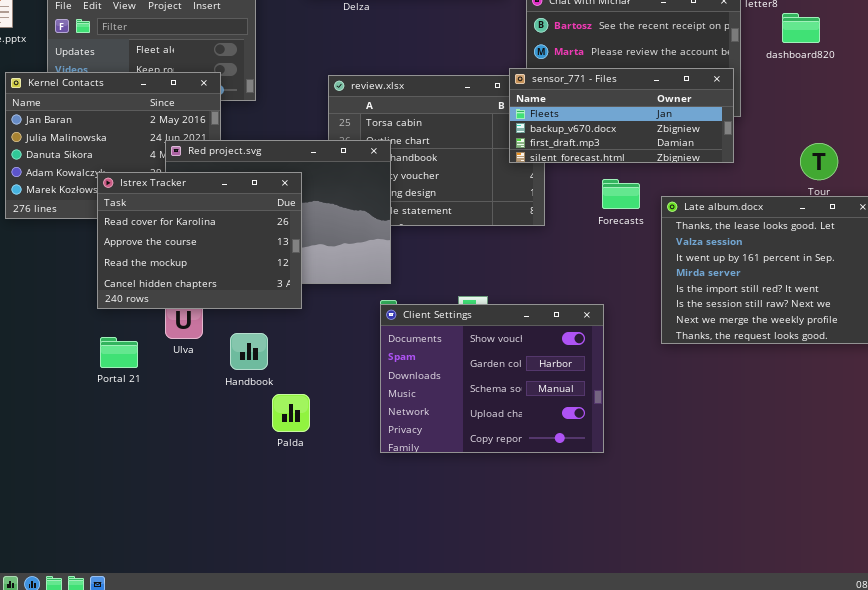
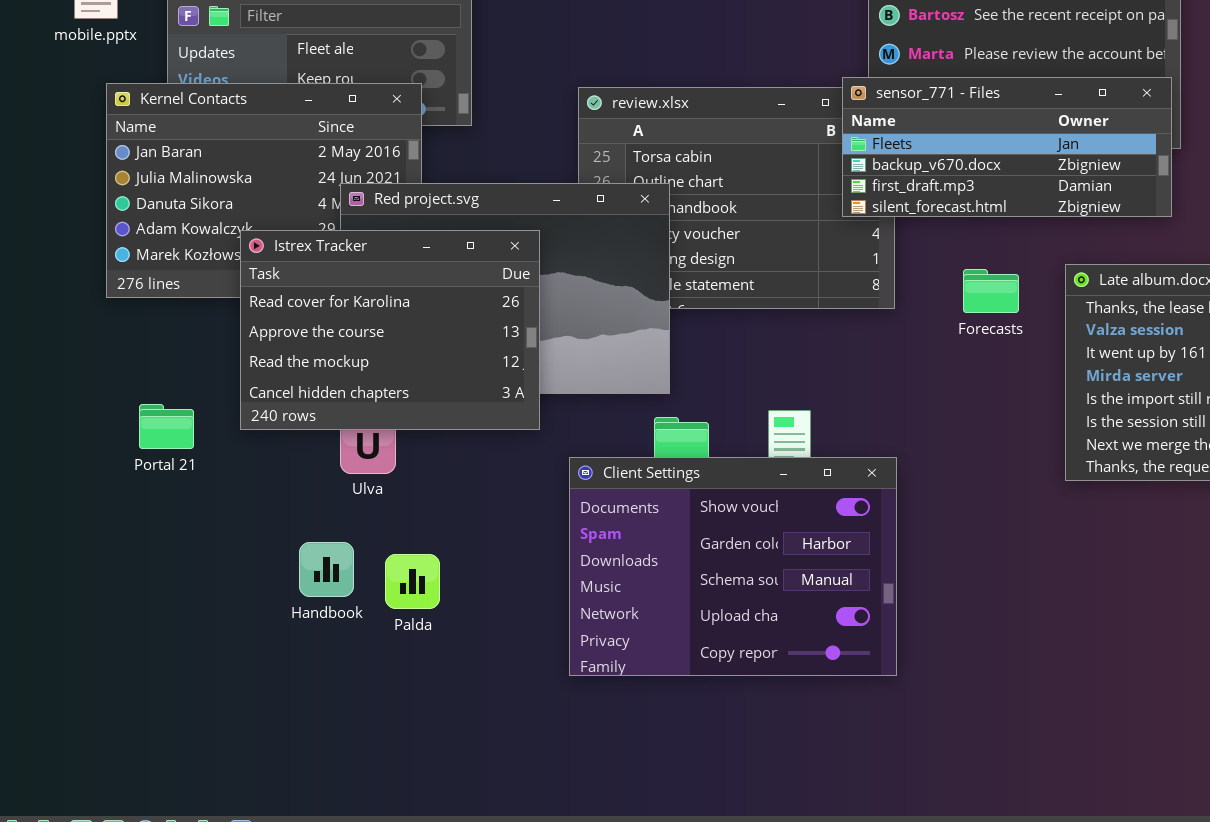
Forecasts: [602,179,640,209] -> [963,269,1019,313], moved
Client Settings: [380,304,604,453] -> [569,457,897,676], moved
Handbook: [230,333,268,370] -> [299,542,354,597], moved
Portal 21: [100,337,138,368] -> [139,404,194,449], moved
Palda: [272,394,310,432] -> [385,554,440,609], moved

